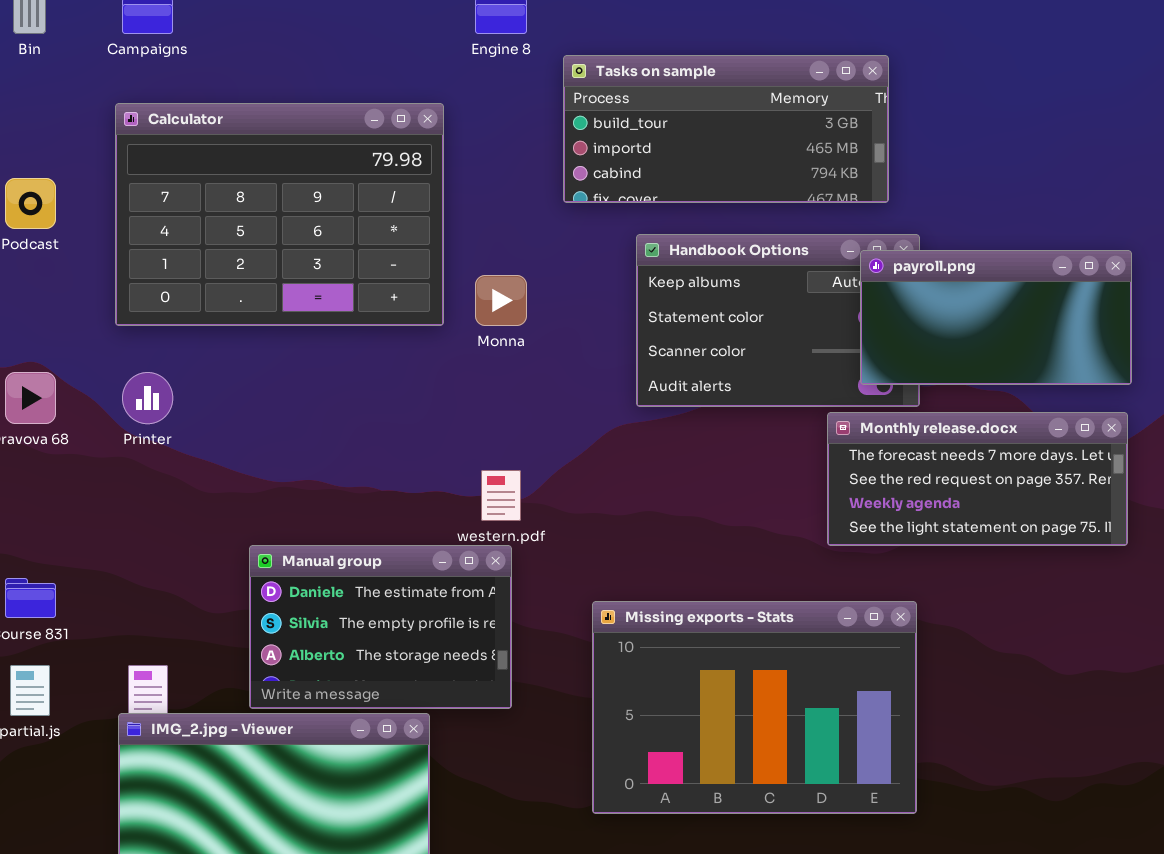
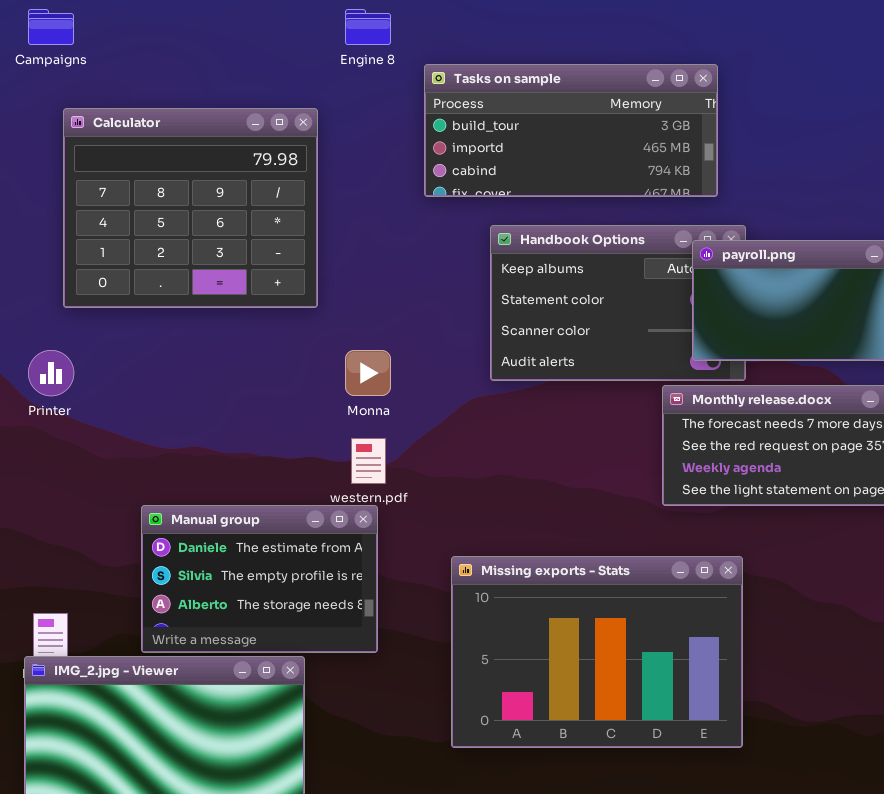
Calculator: [115,103,444,326] -> [63,108,318,308], resized
Monna: [475,275,527,326] -> [345,350,391,396], moved

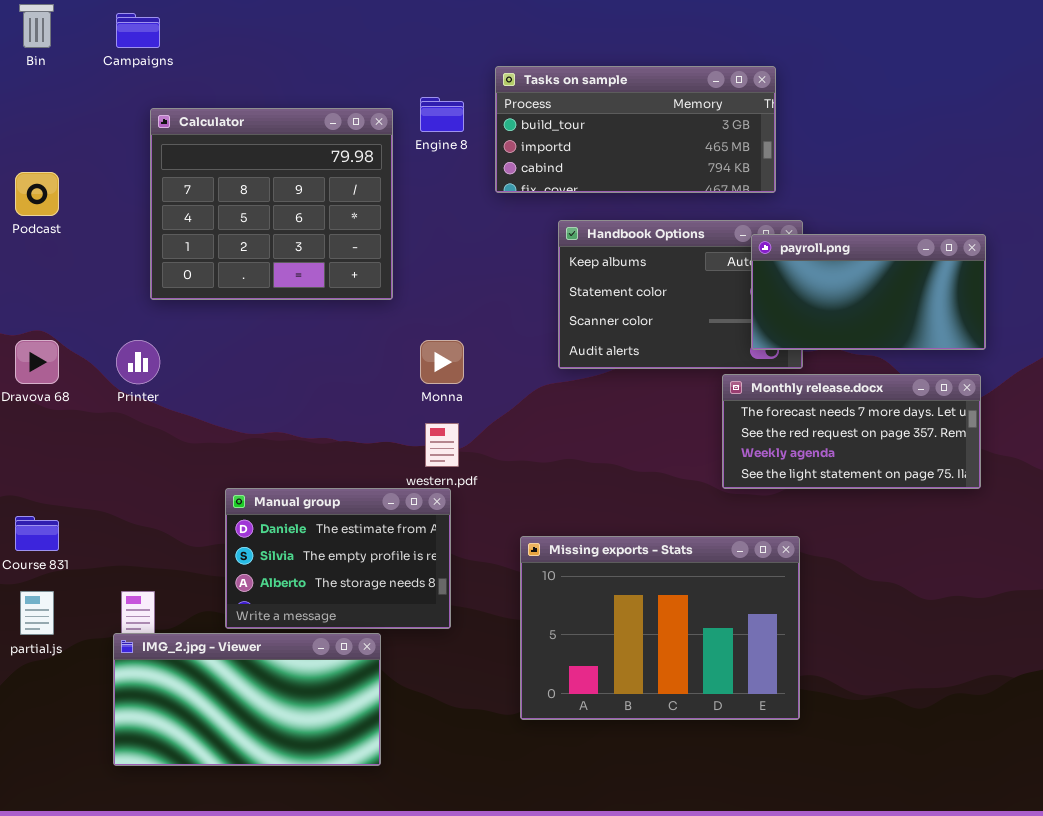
Engine 8: [345,9,391,45] -> [420,97,464,132], moved

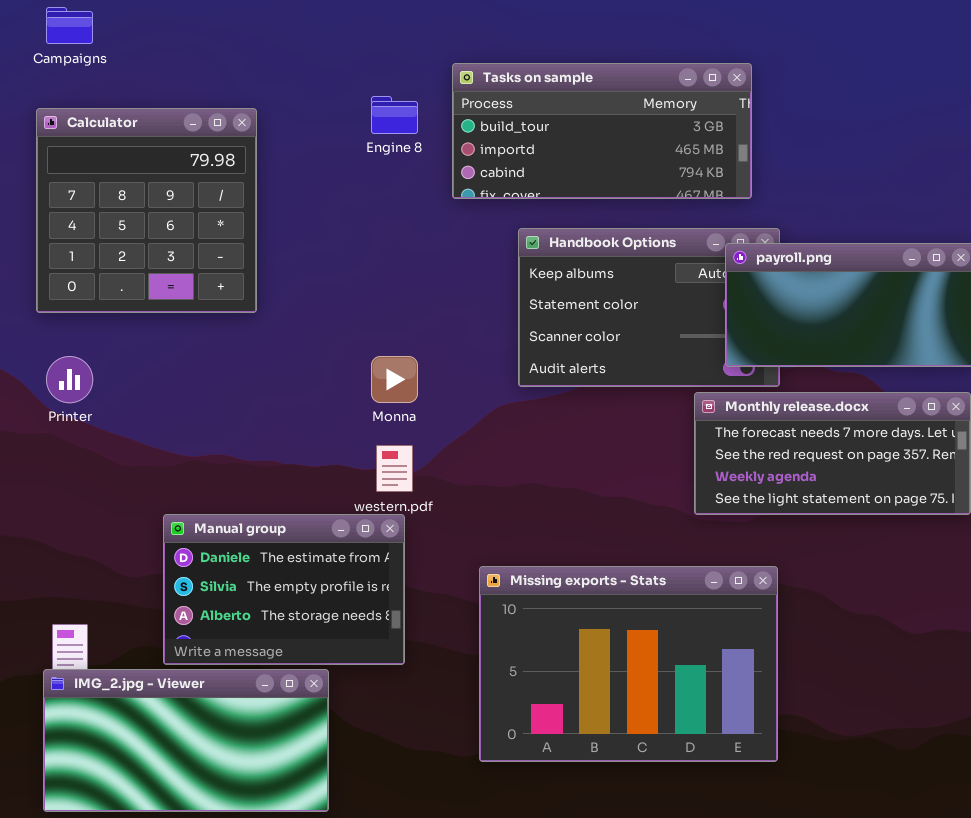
Calculator: [150,108,393,300] -> [36,108,257,313], moved, resized

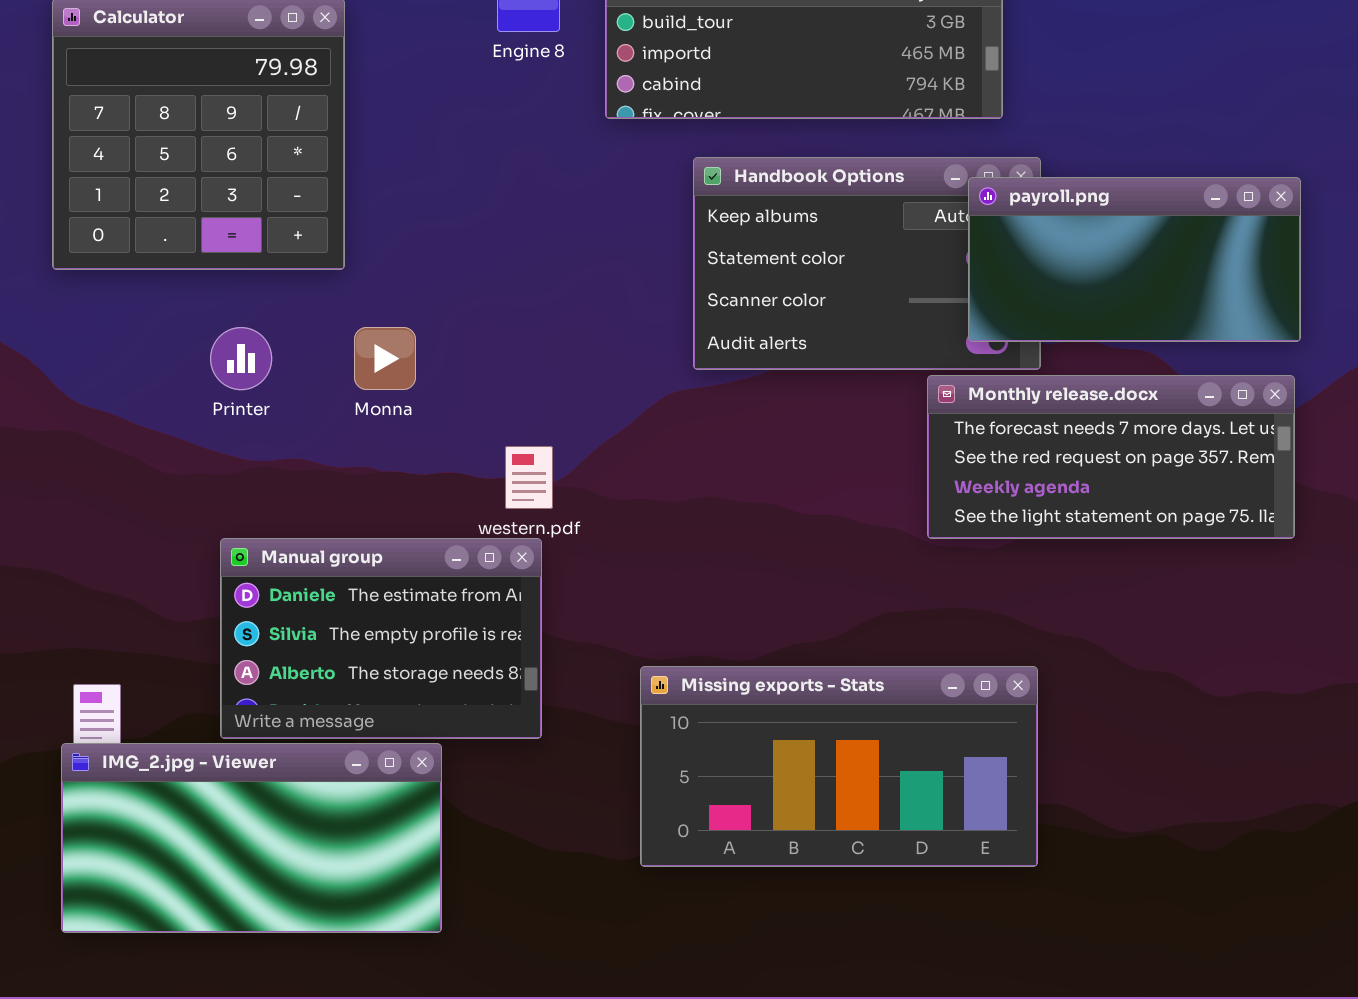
Printer: [46,356,93,403] -> [210,327,272,390], moved
Monna: [371,356,418,403] -> [354,327,416,390], moved
Missing exports - Stats: [479,566,778,762] -> [640,666,1038,867], resized

